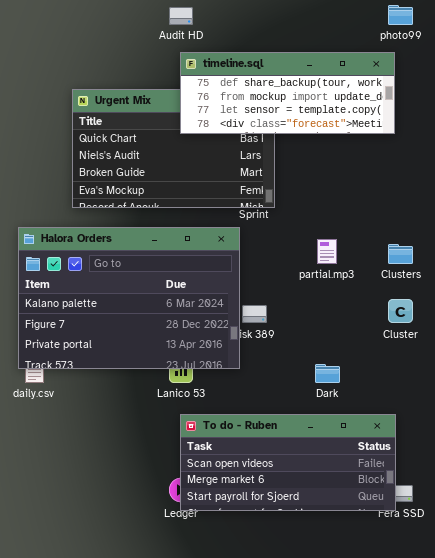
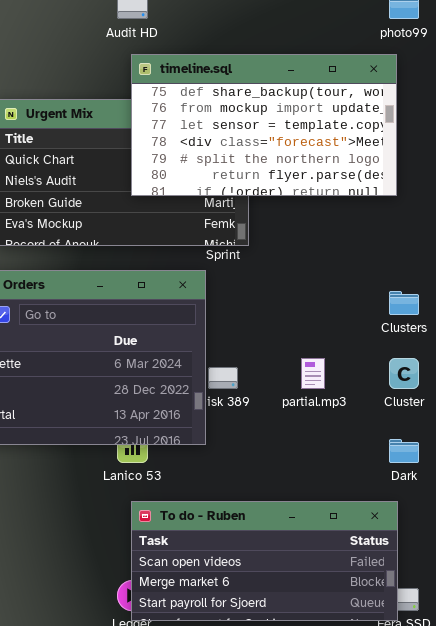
timeline.sql: [180,52,395,134] -> [131,54,397,196], resized
partial.mp3: [317,239,337,264] -> [301,358,325,389], moved
Dark: [315,364,340,383] -> [389,439,419,463], moved

